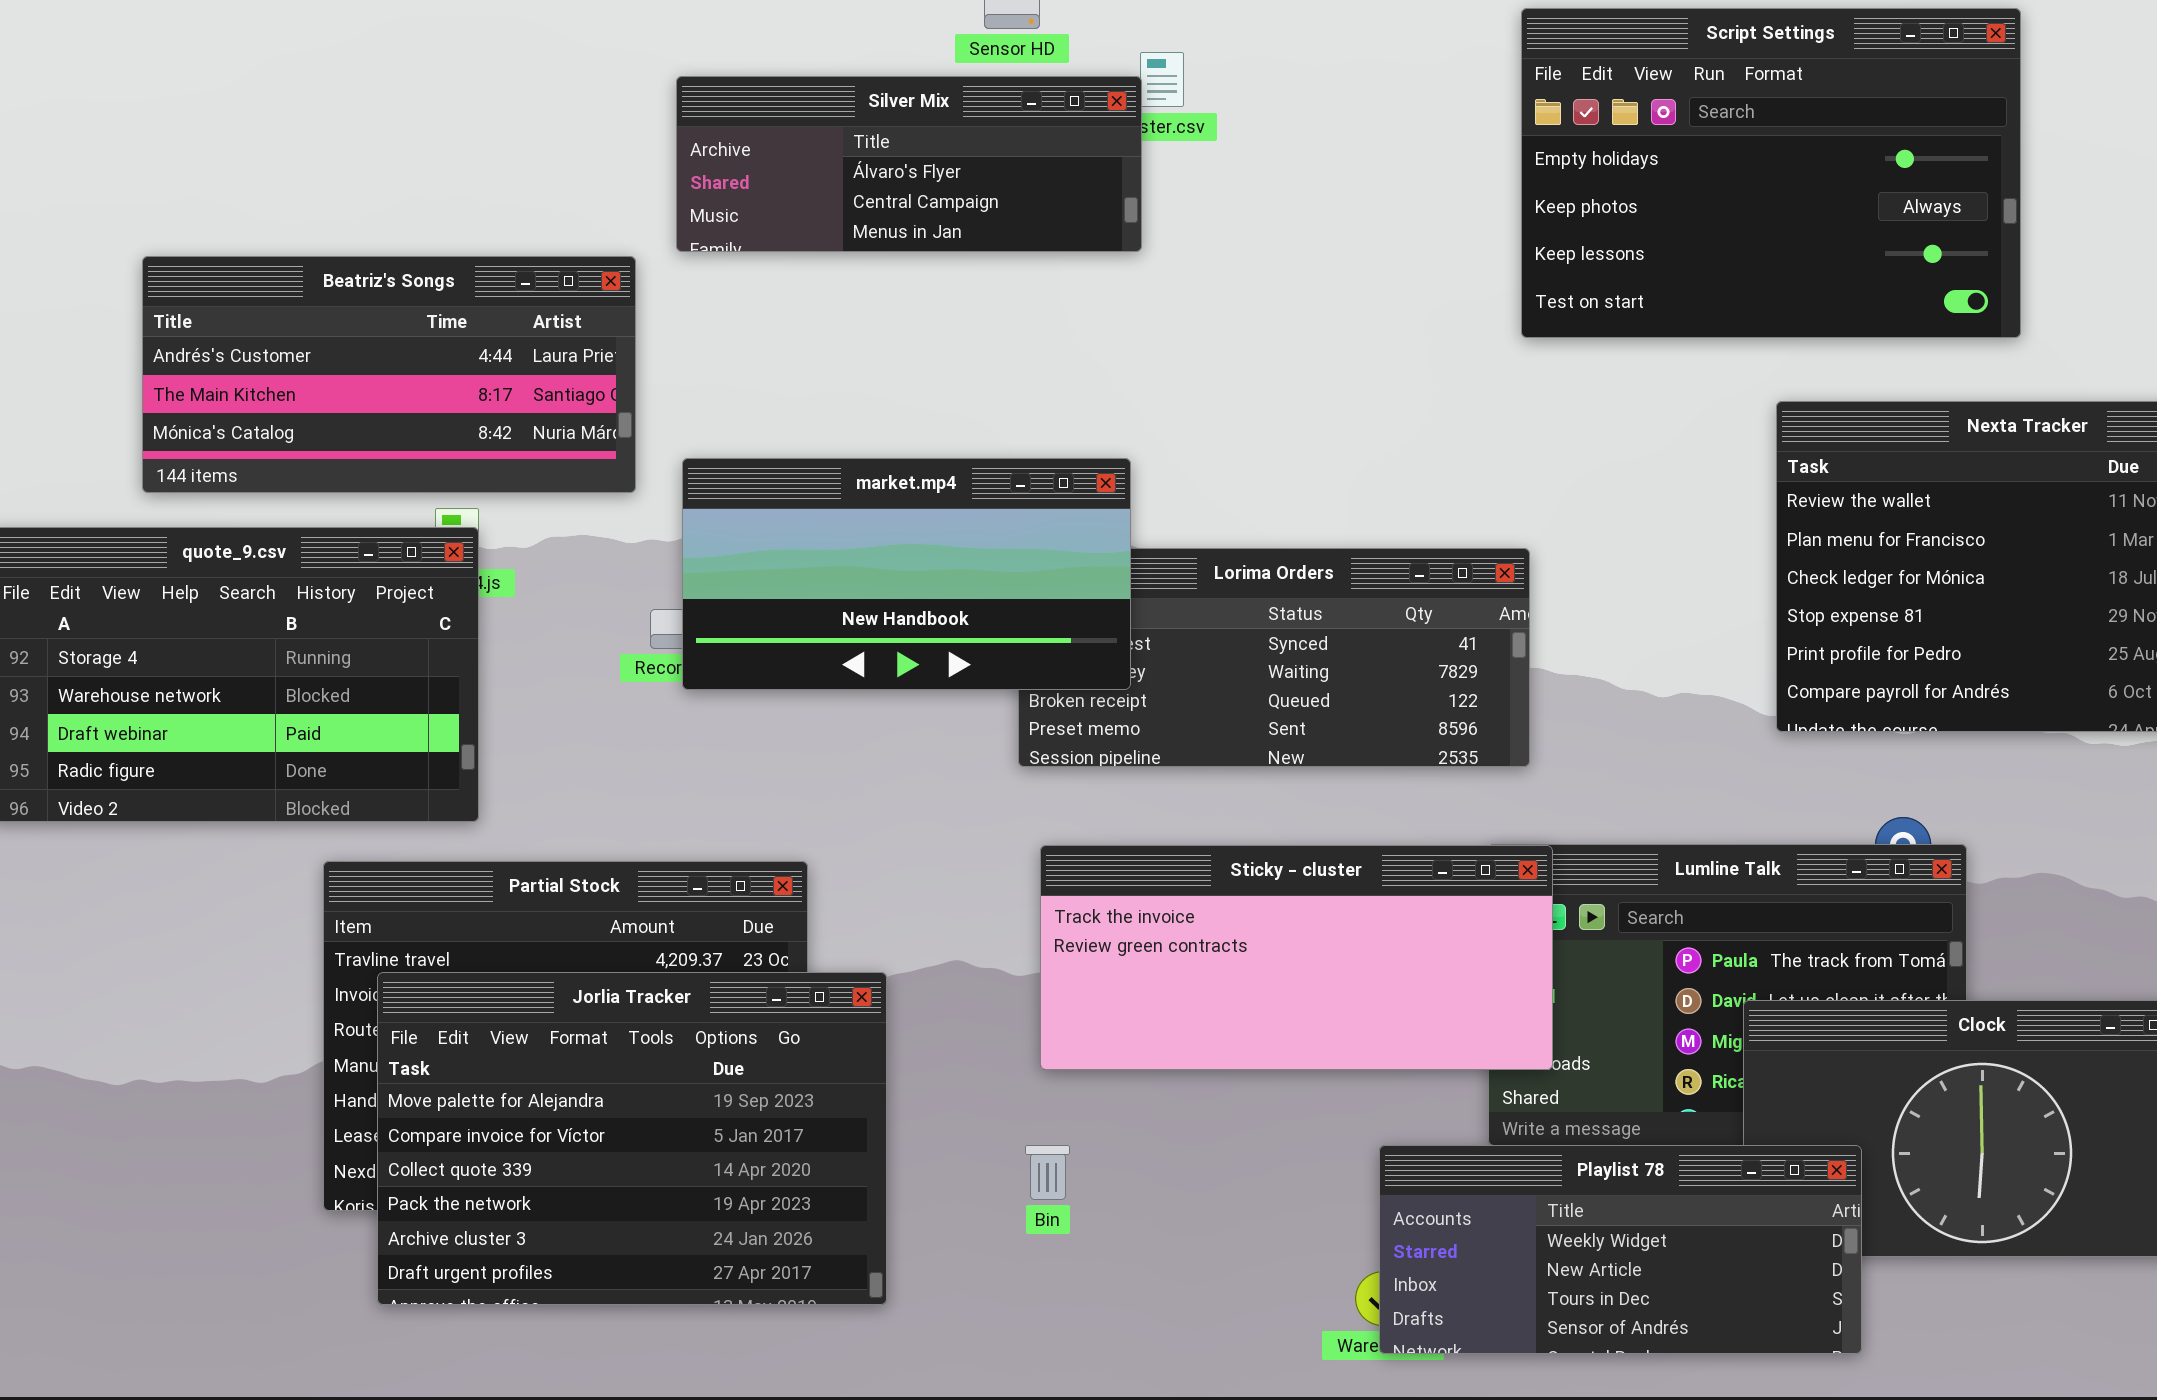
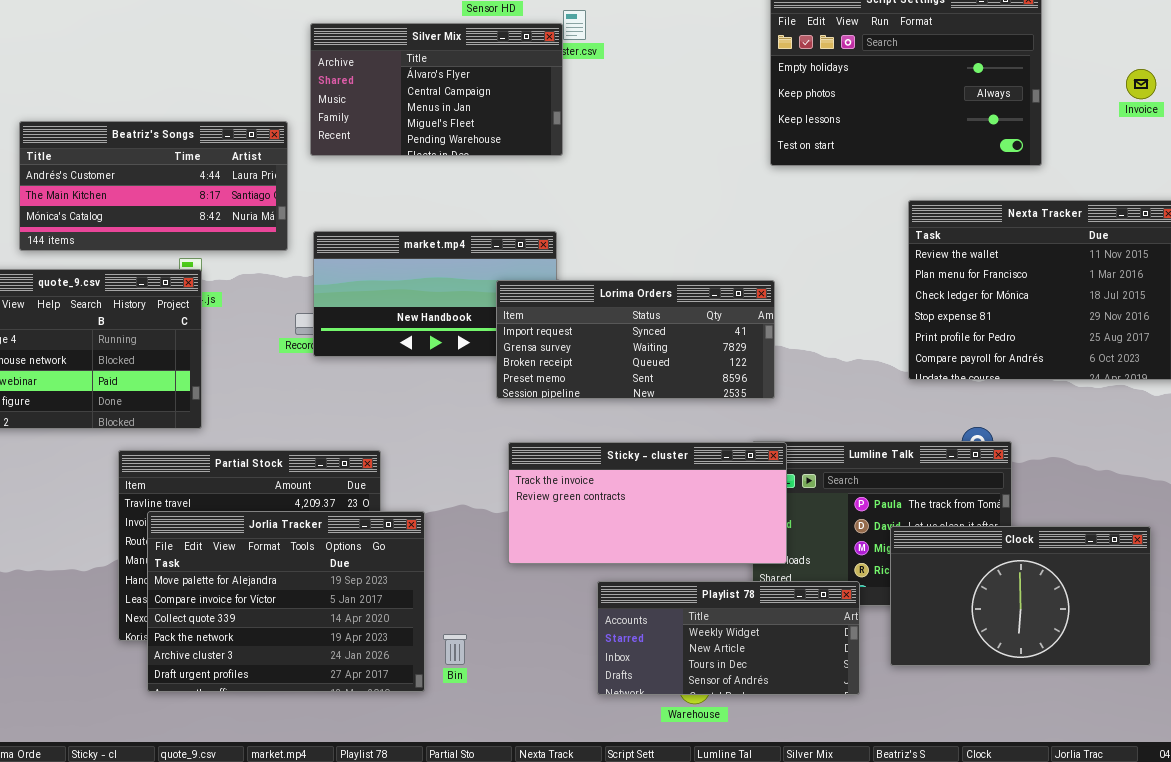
Silver Mix: [676,76,1142,252] -> [310,23,563,156], resized
Lorima Orders: [1018,548,1530,767] -> [496,280,775,399], raised
Bin: [1025,1145,1070,1200] -> [443,634,467,665], moved
Playlist 78: [1379,1145,1862,1354] -> [597,581,860,695], moved

